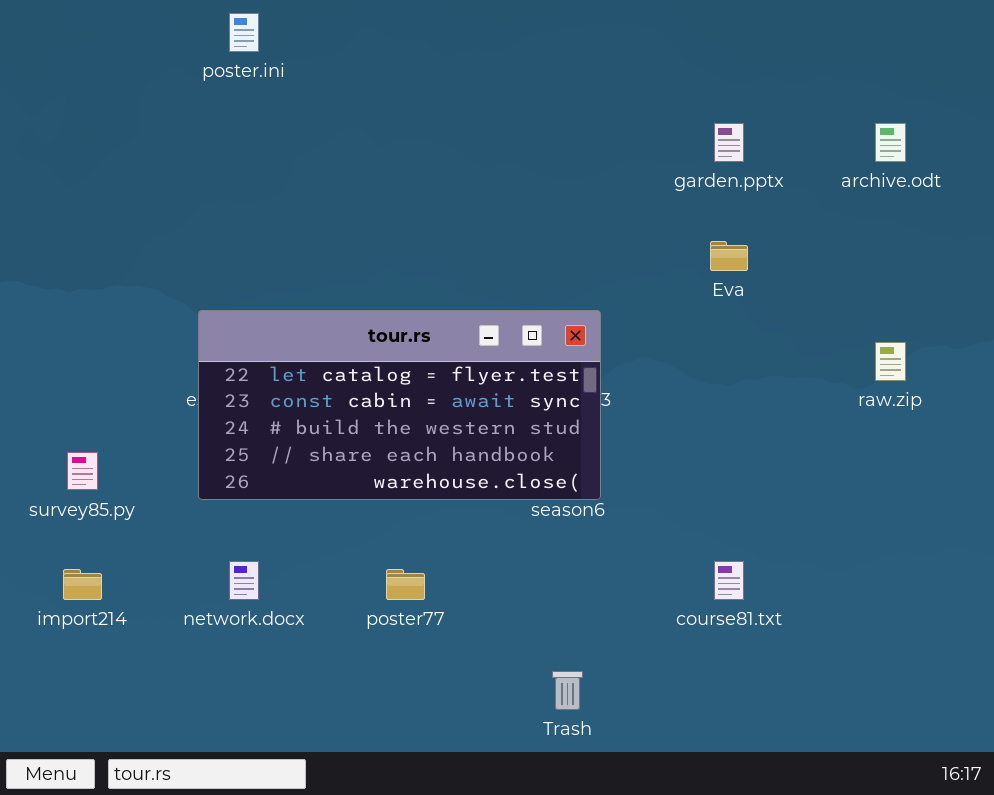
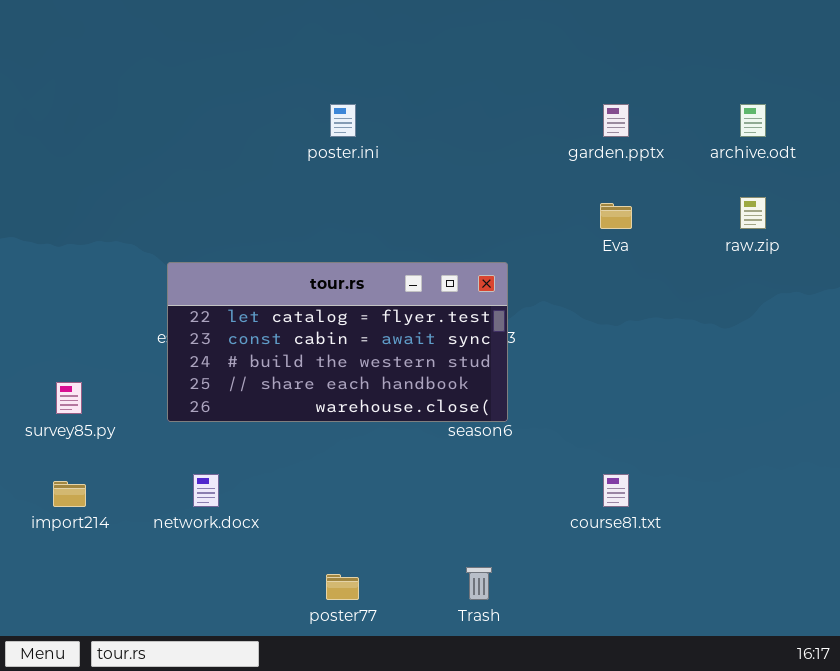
poster.ini: [229,13,259,52] -> [330,104,356,137], moved
raw.zip: [875,342,906,381] -> [740,197,766,229], moved
poster77: [386,569,425,600] -> [326,574,359,600], moved

